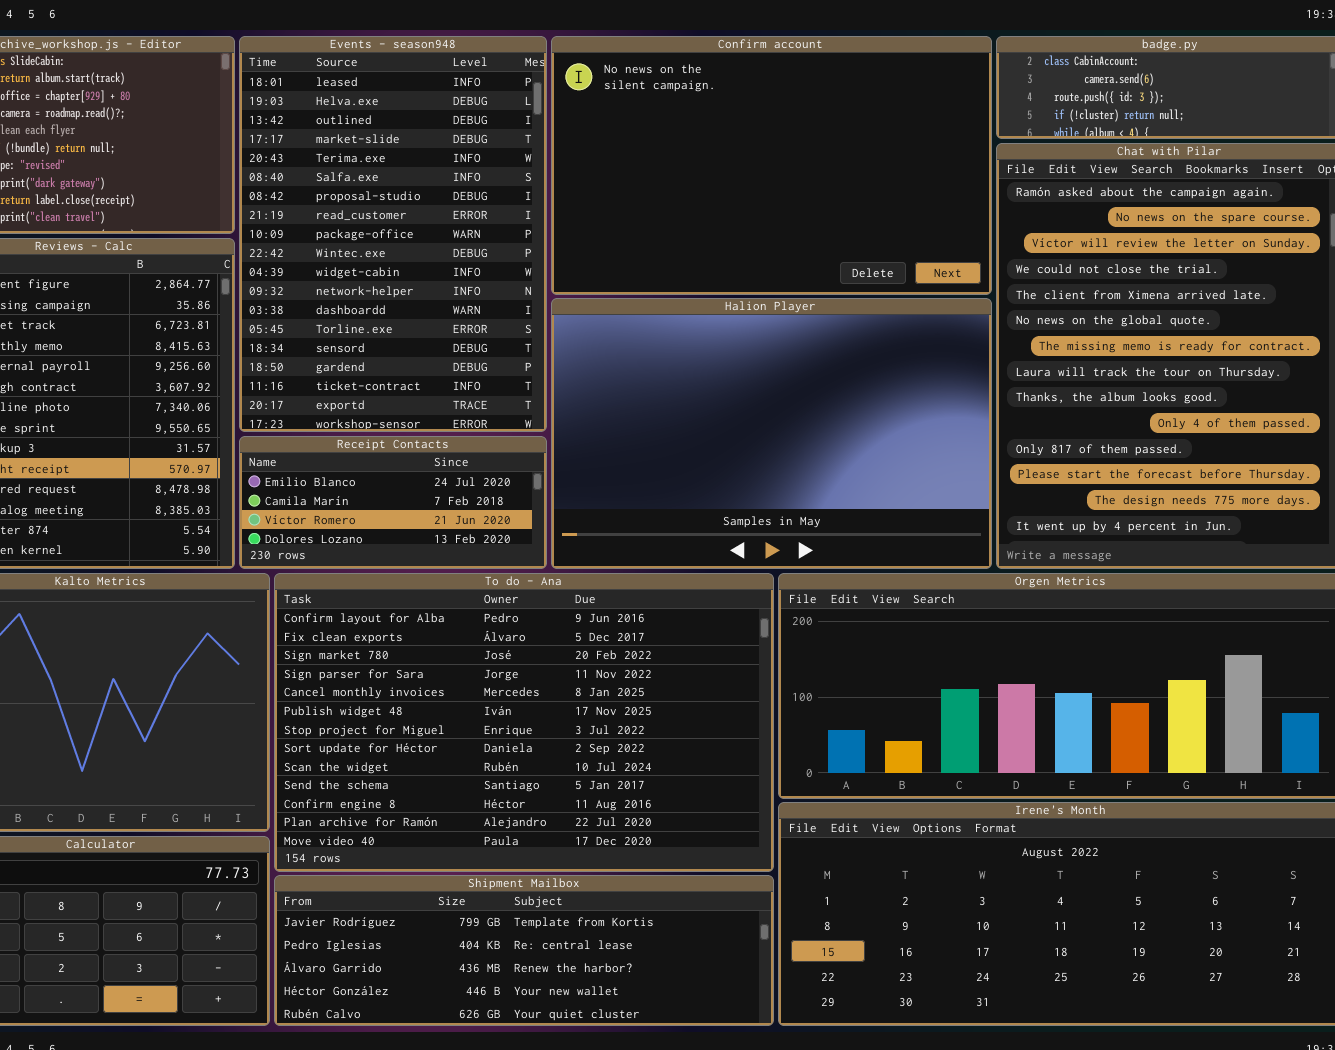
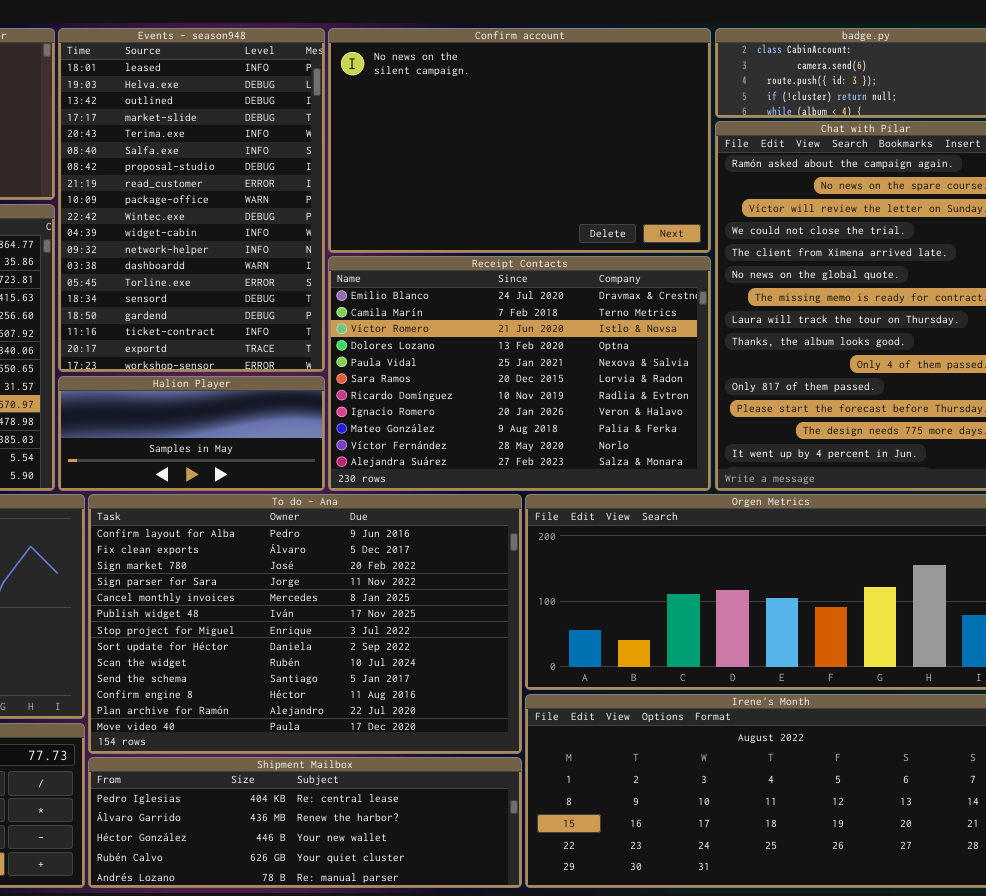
Halion Player: [551,298,992,569] -> [58,376,325,491], moved, resized
Receipt Contacts: [239,436,547,569] -> [328,256,711,491], moved, resized
Shipment Mailbox: [274,875,774,1026] -> [88,757,522,888], scrolled down 1 row

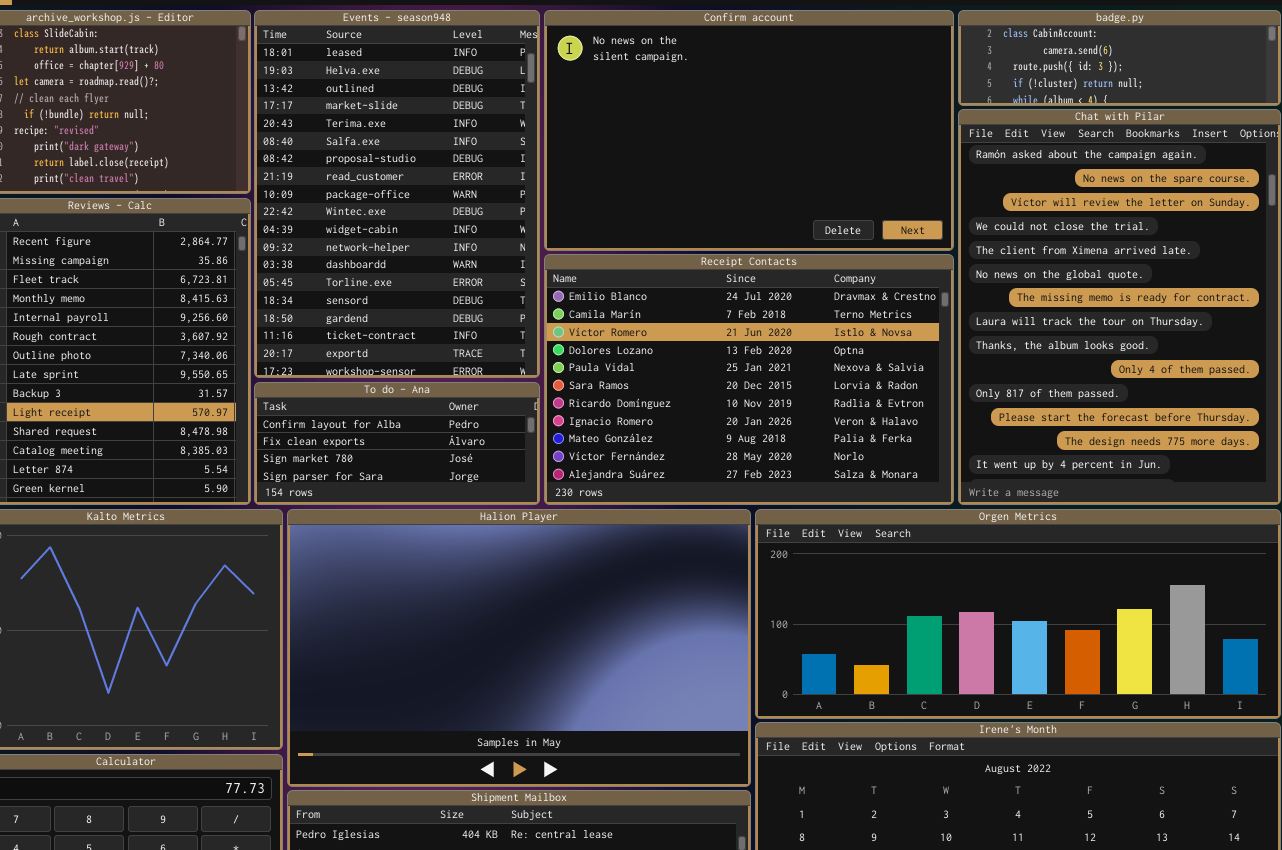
Halion Player: [58,376,325,491] -> [287,509,751,787], moved, resized
To do - Ana: [88,494,522,754] -> [254,382,540,505], moved, resized

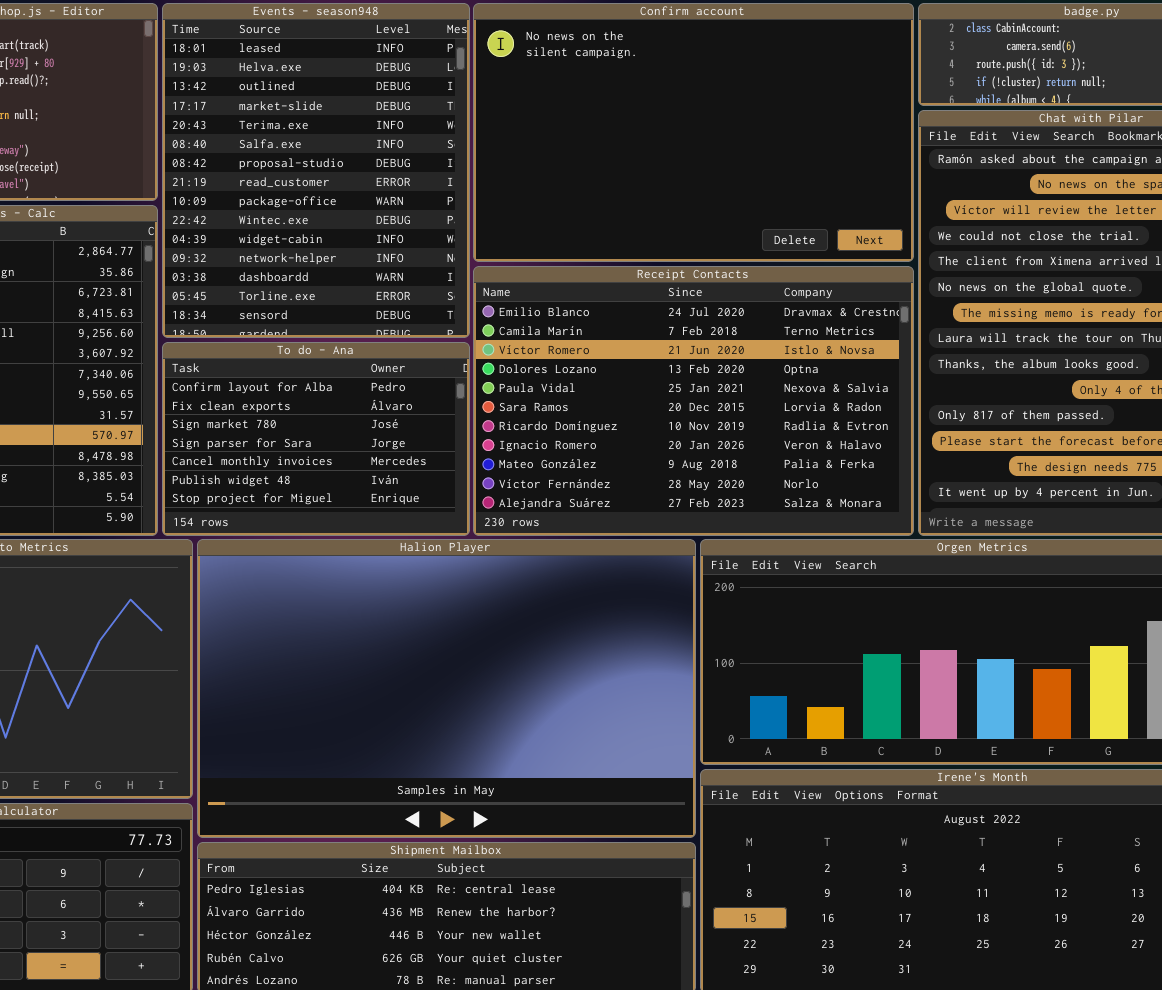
Events - season948: [254,10,540,378] -> [162,3,470,338], resized
To do - Ana: [254,382,540,505] -> [162,342,470,536], resized

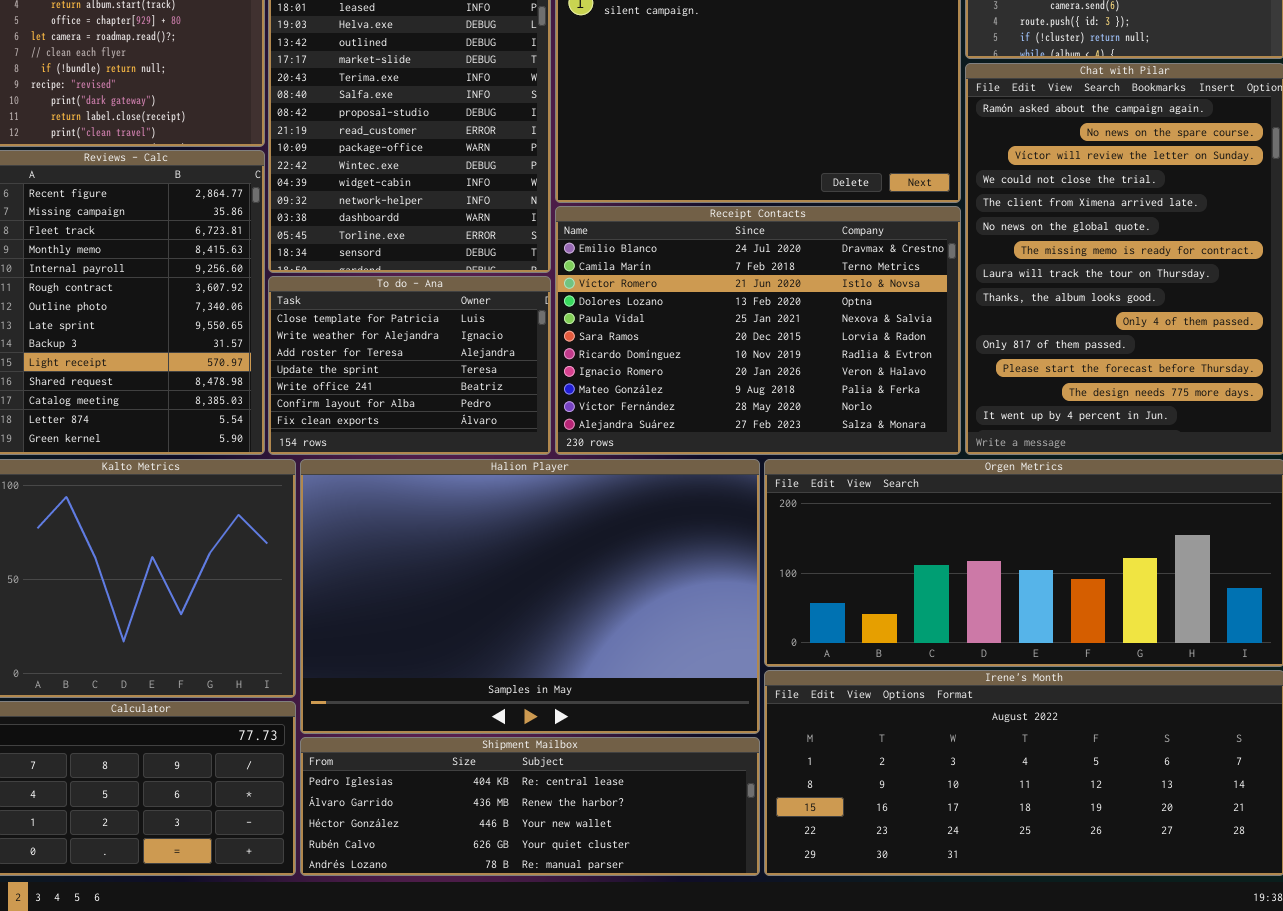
To do - Ana: [162,342,470,536] -> [268,276,551,455], scrolled up 5 rows

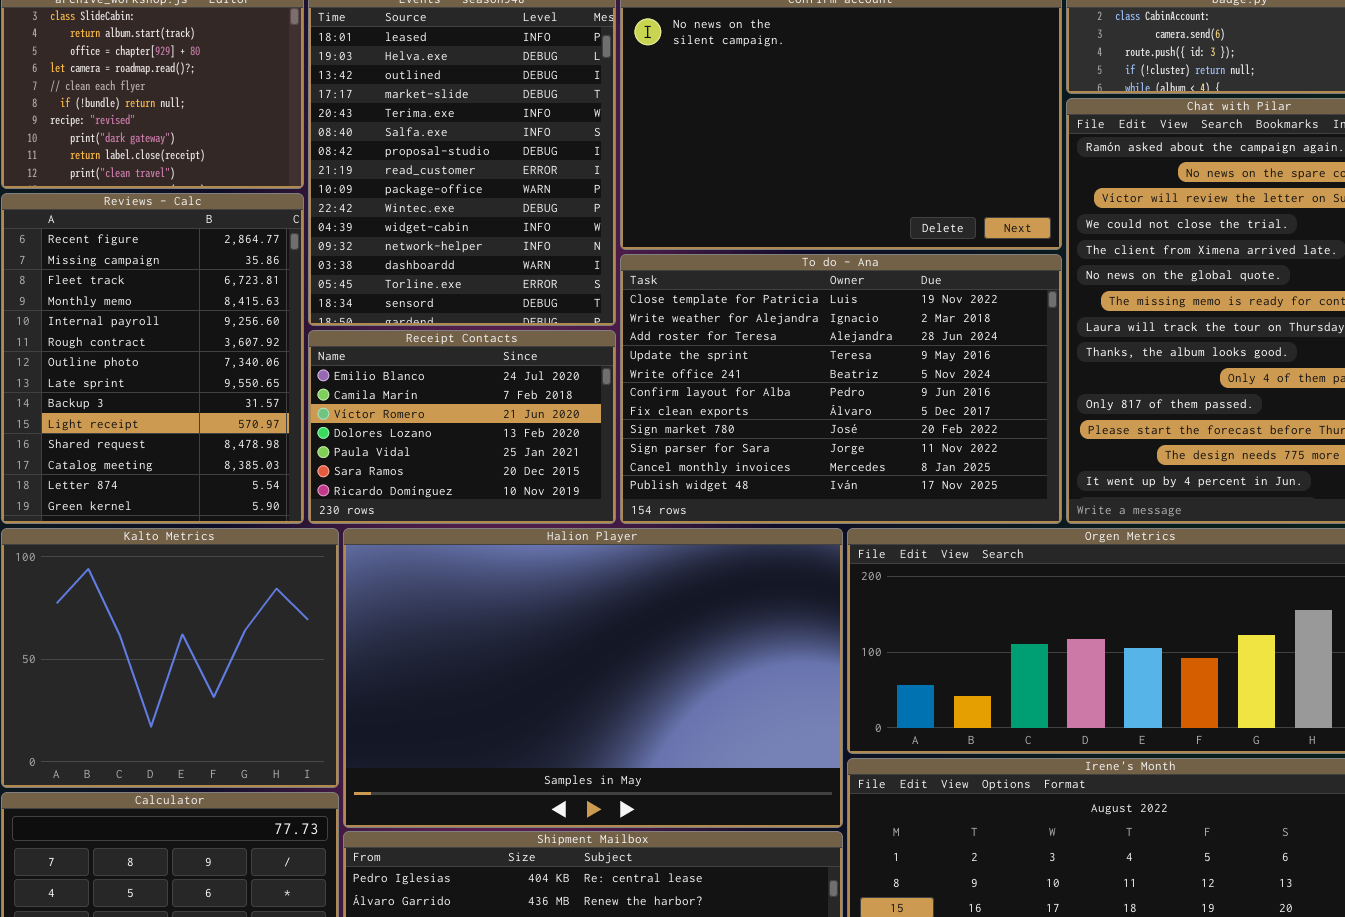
Receipt Contacts: [555,206,961,455] -> [308,330,616,524], moved, resized
To do - Ana: [268,276,551,455] -> [620,254,1062,524], moved, resized

